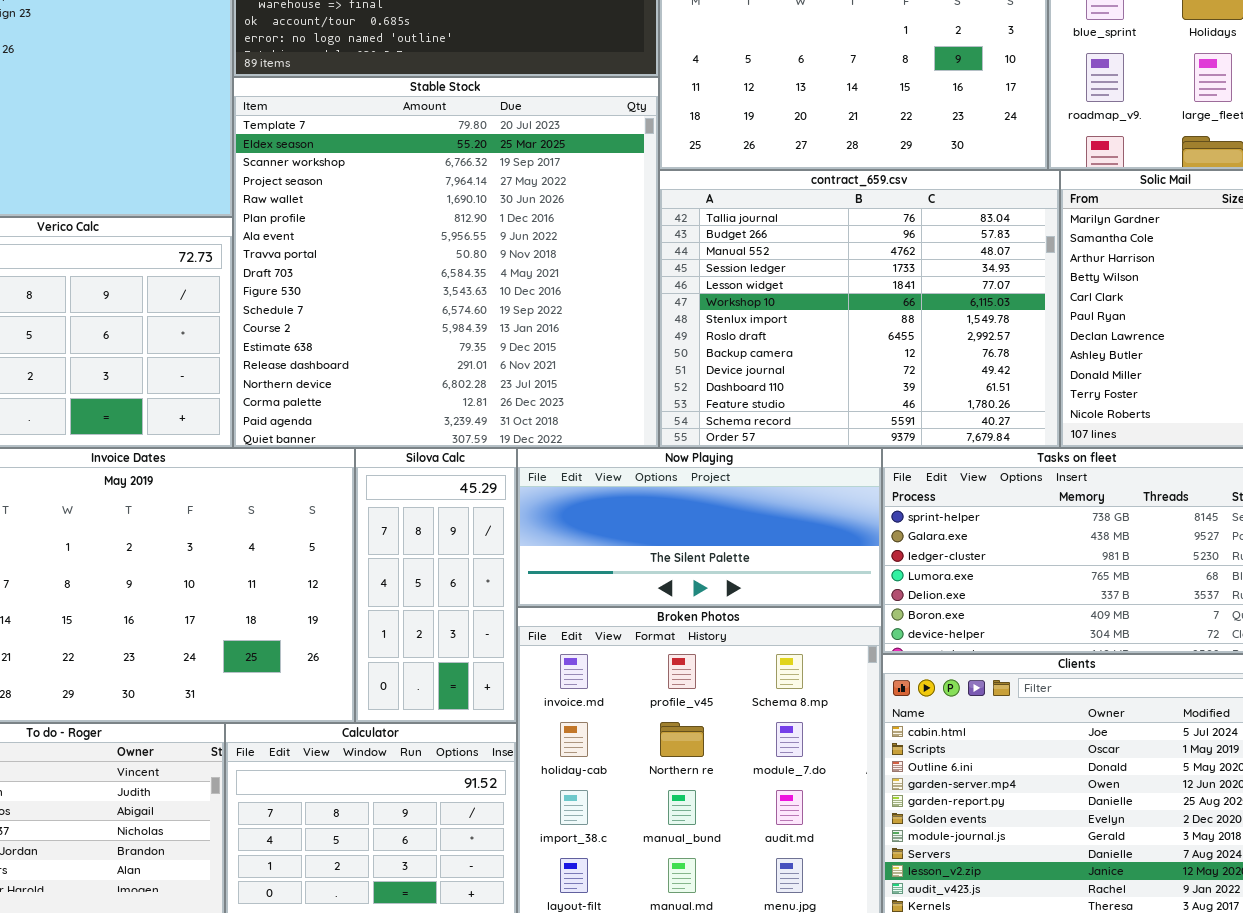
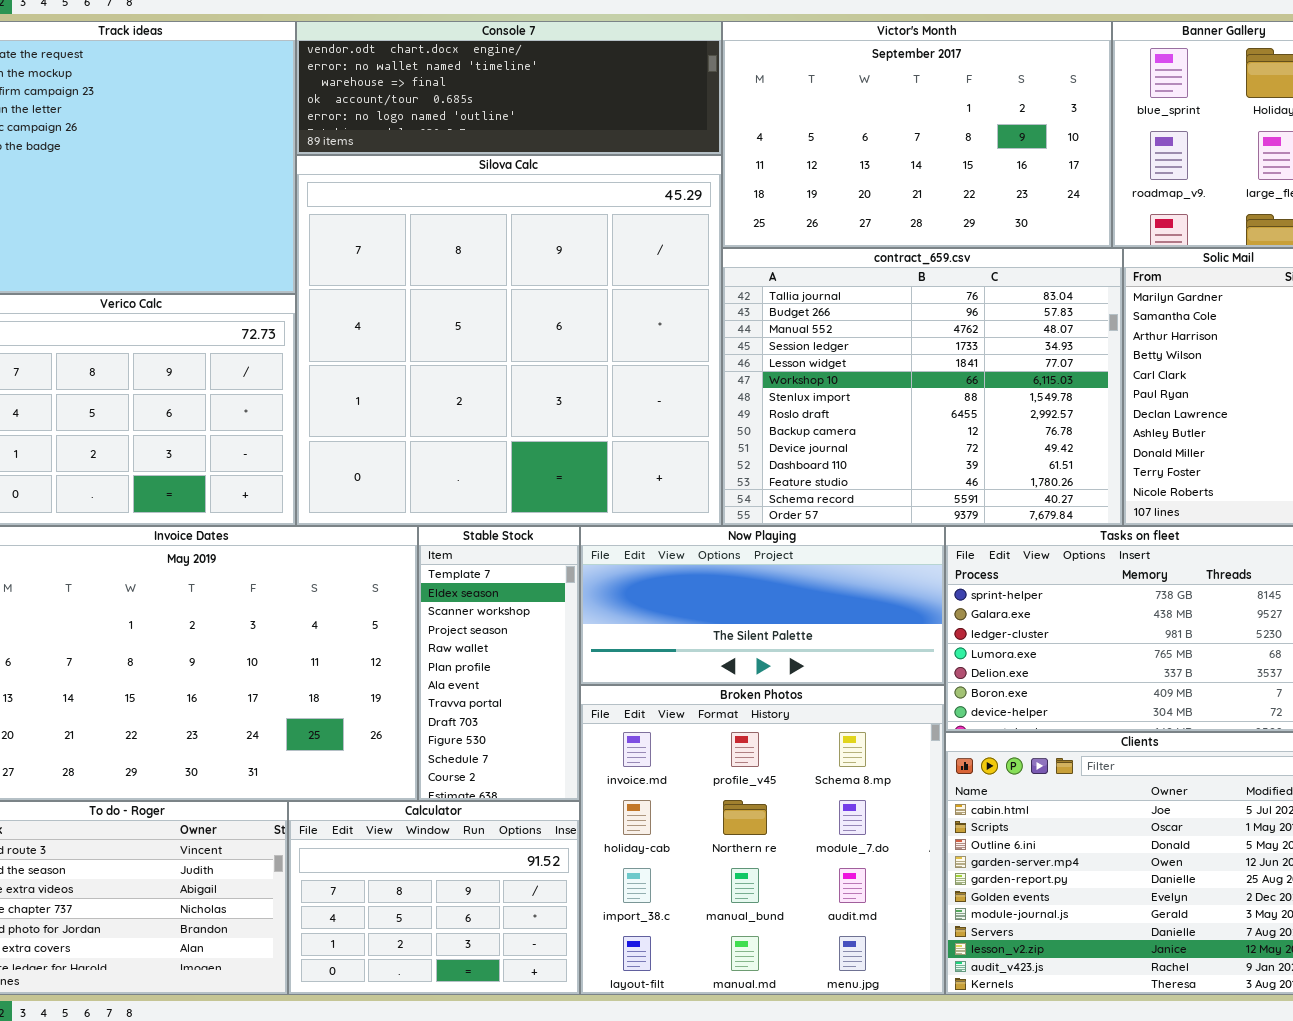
Stable Stock: [233,77,659,448] -> [418,526,580,801], moved, resized
Silova Calc: [355,448,517,723] -> [296,155,722,526], moved, resized

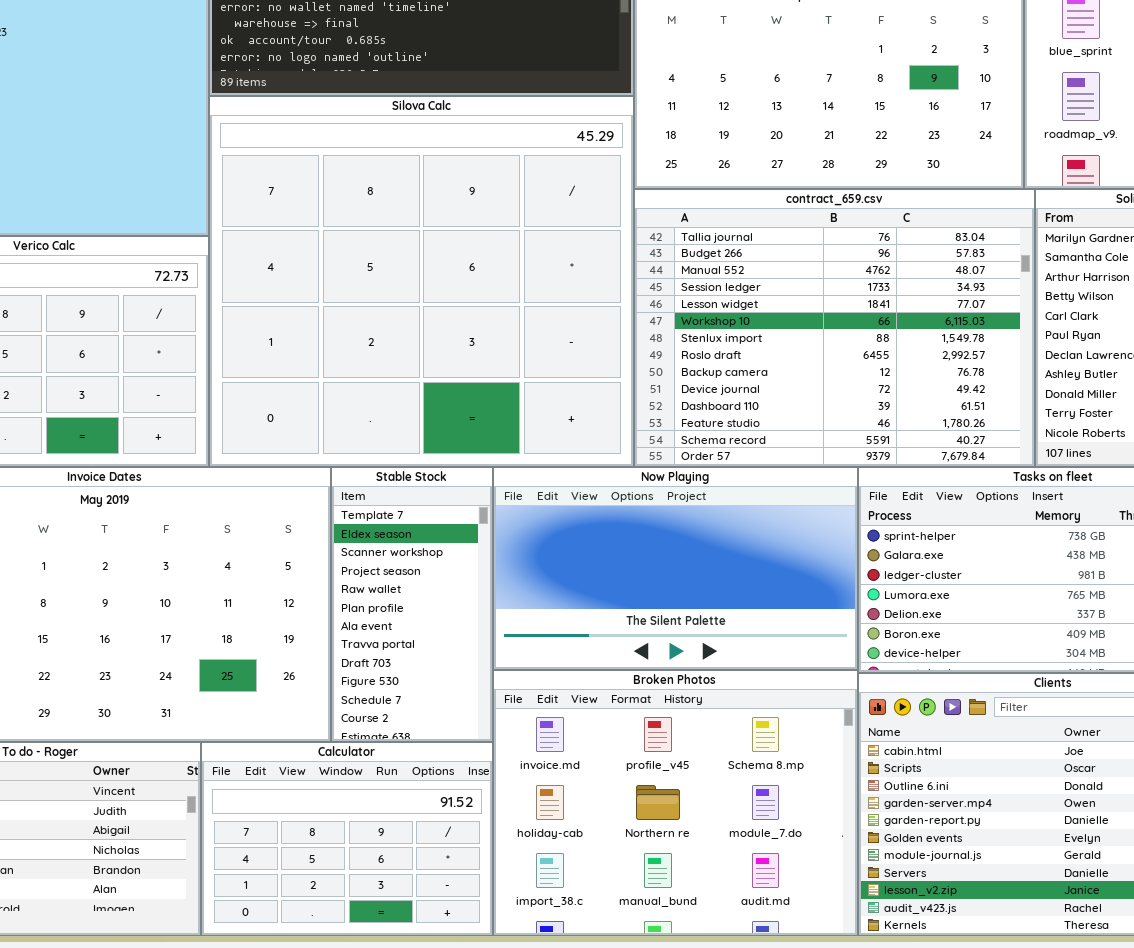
Now Playing: [580,526,945,685] -> [493,467,858,670], resized
Broken Photos: [580,685,945,995] -> [493,670,858,936], resized

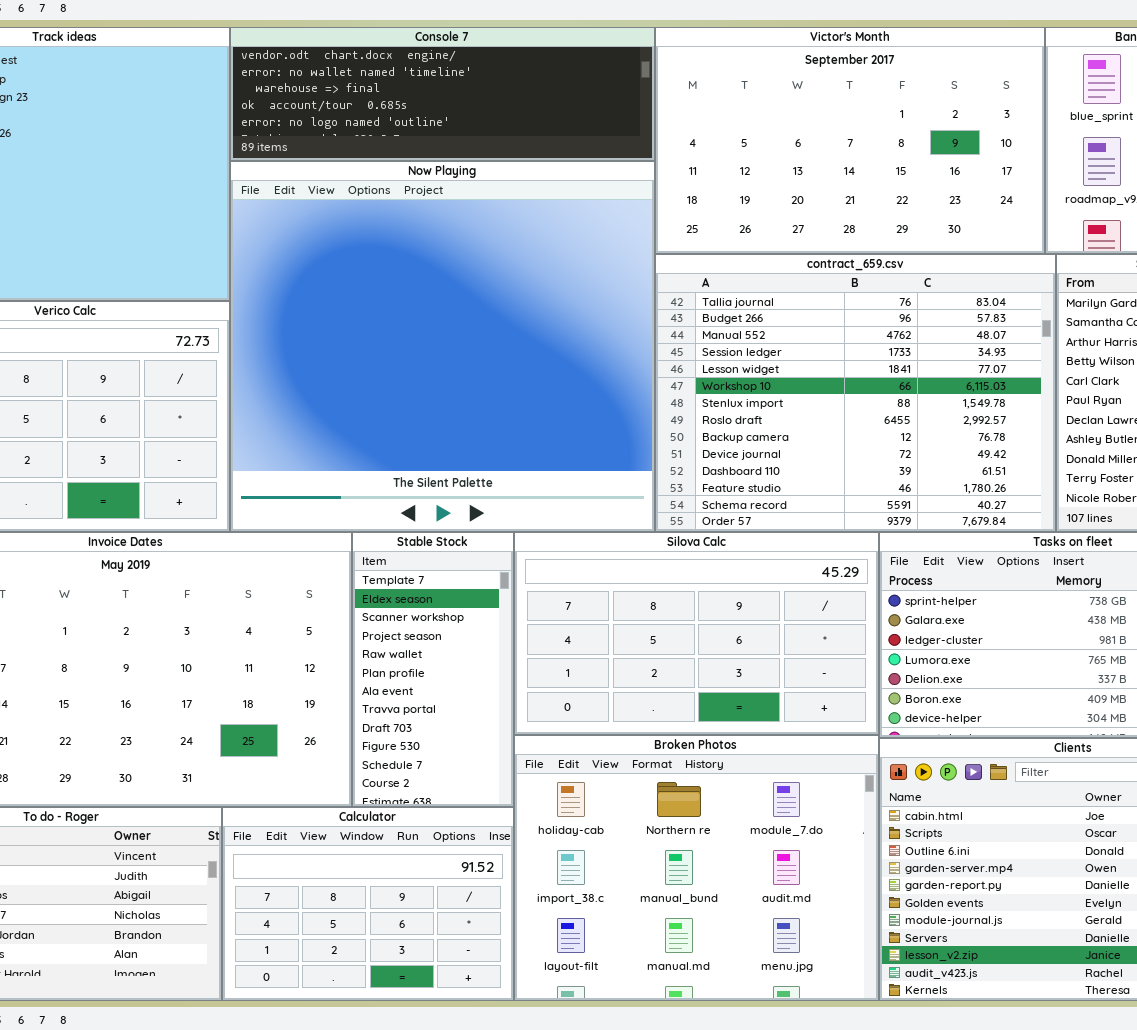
Silova Calc: [209,96,634,467] -> [514,532,879,735], moved, resized
Now Playing: [493,467,858,670] -> [230,161,655,532], moved, resized
Broken Photos: [493,670,858,936] -> [514,735,879,1001], scrolled down 1 row

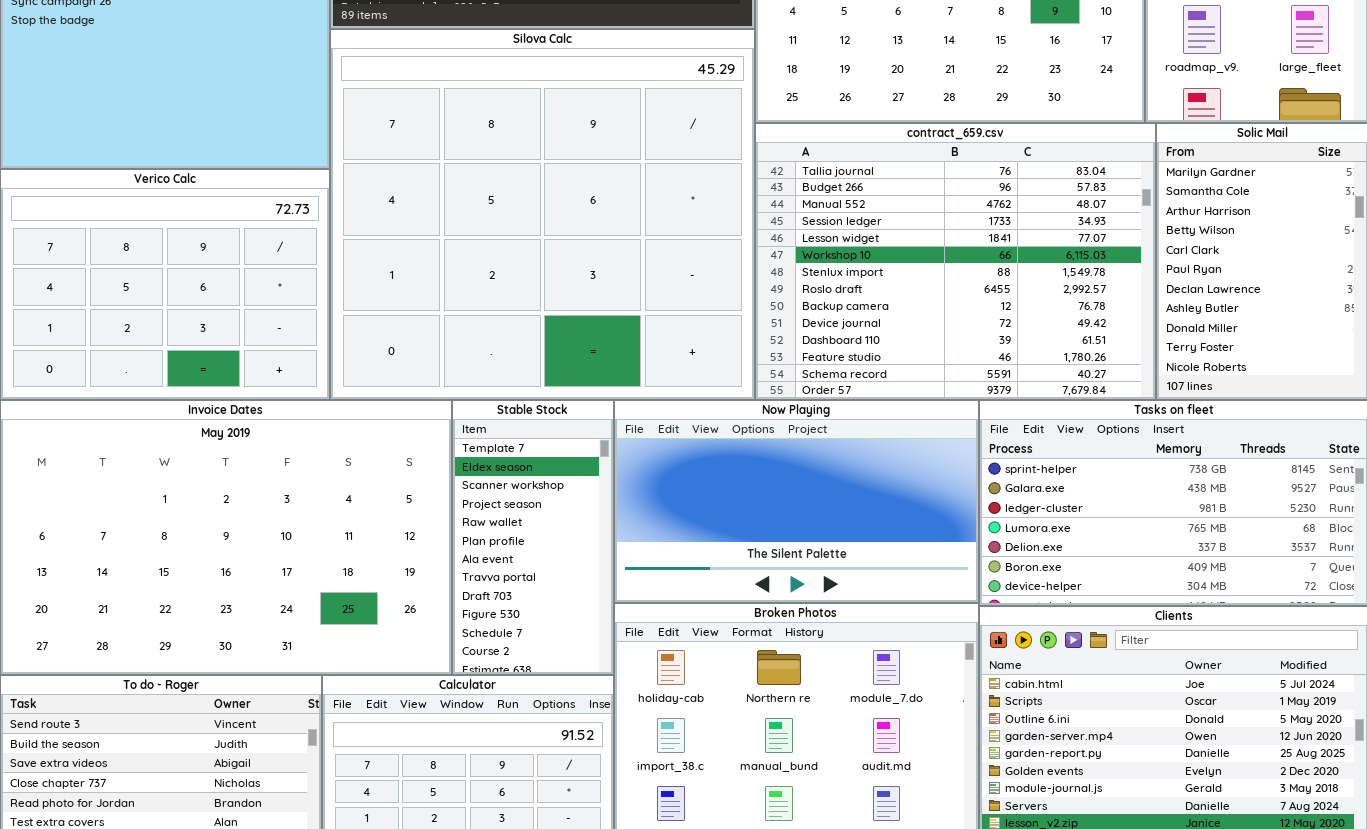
Now Playing: [230,161,655,532] -> [614,400,979,603], moved, resized
Silova Calc: [514,532,879,735] -> [330,29,755,400], moved, resized

